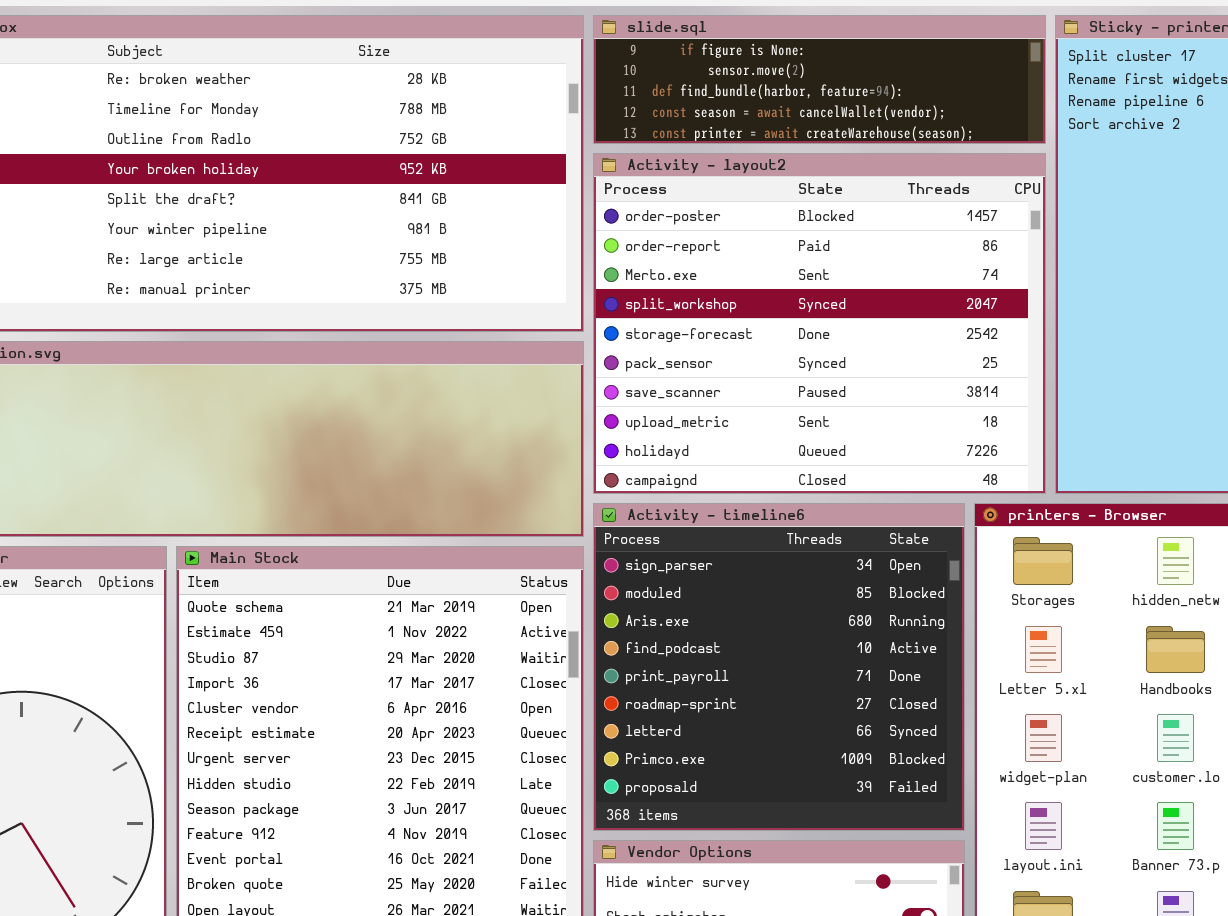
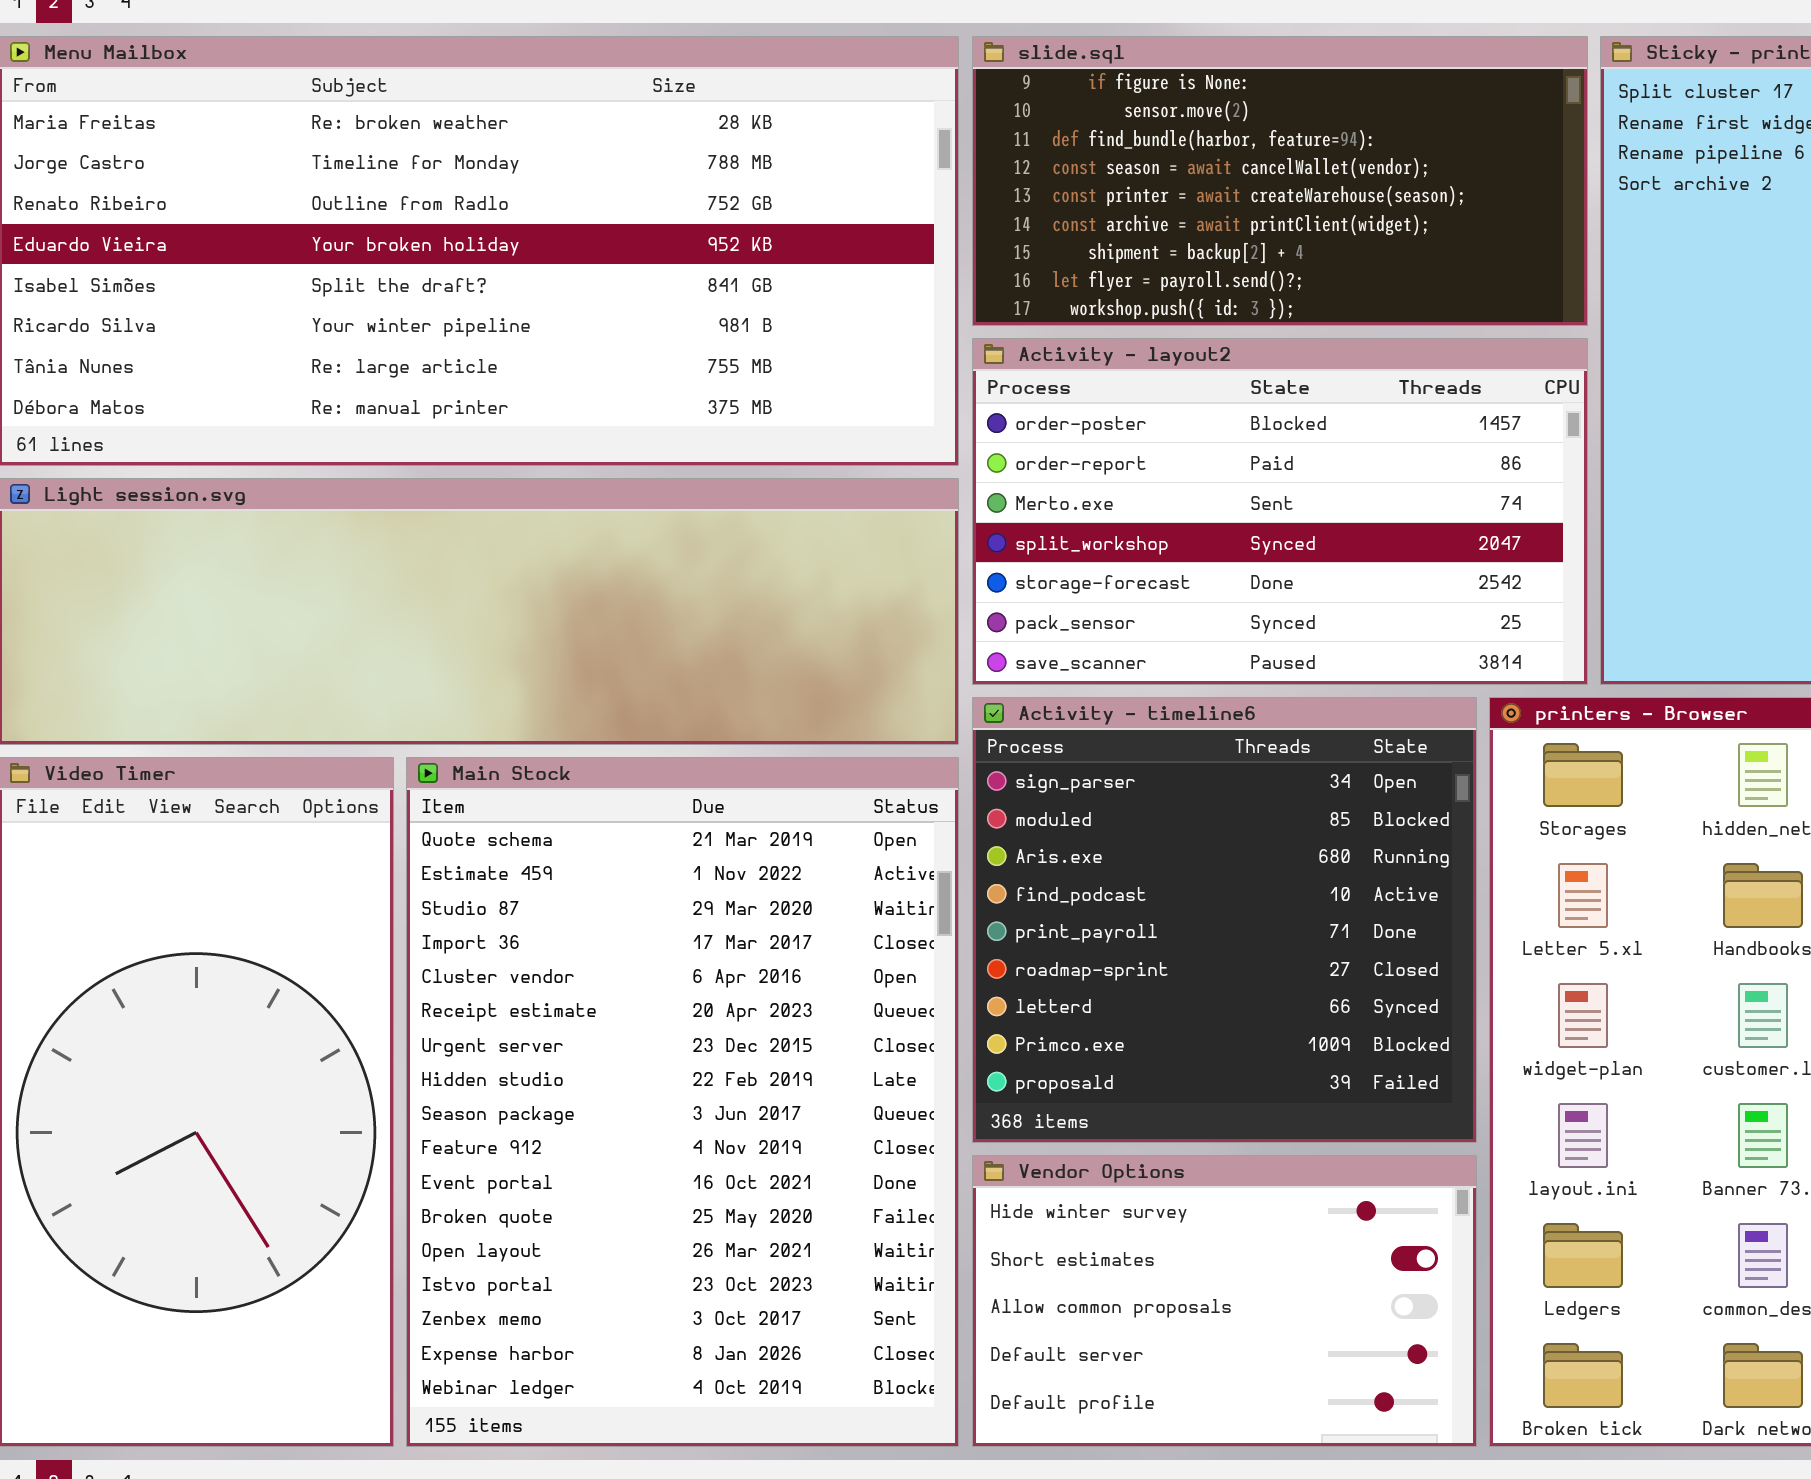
slide.sql: [593,15,1046,144] -> [972,36,1588,326], resized
Activity - layout2: [593,153,1046,494] -> [972,338,1588,685], resized

